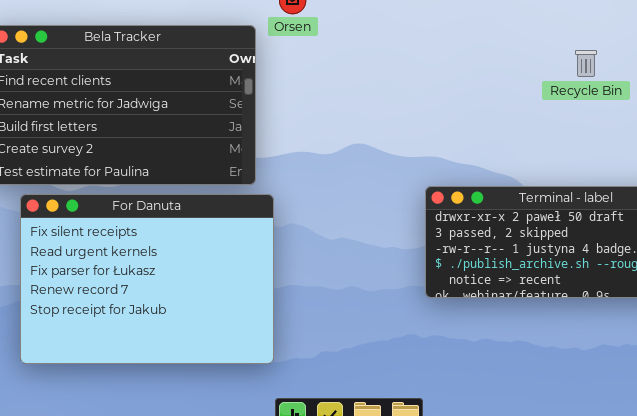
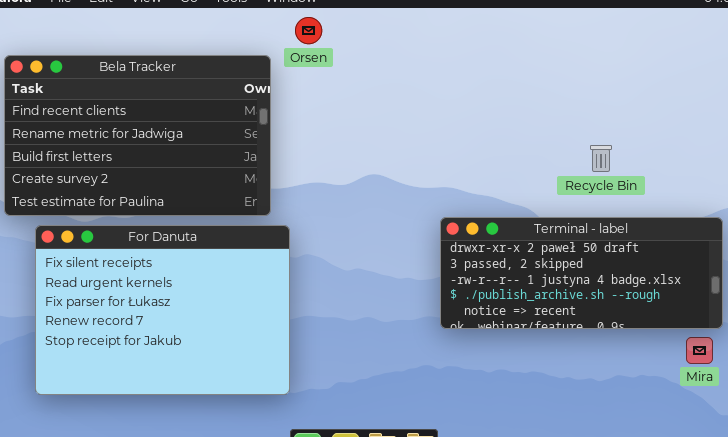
Recycle Bin: [575,50,597,77] -> [590,145,612,172], moved

